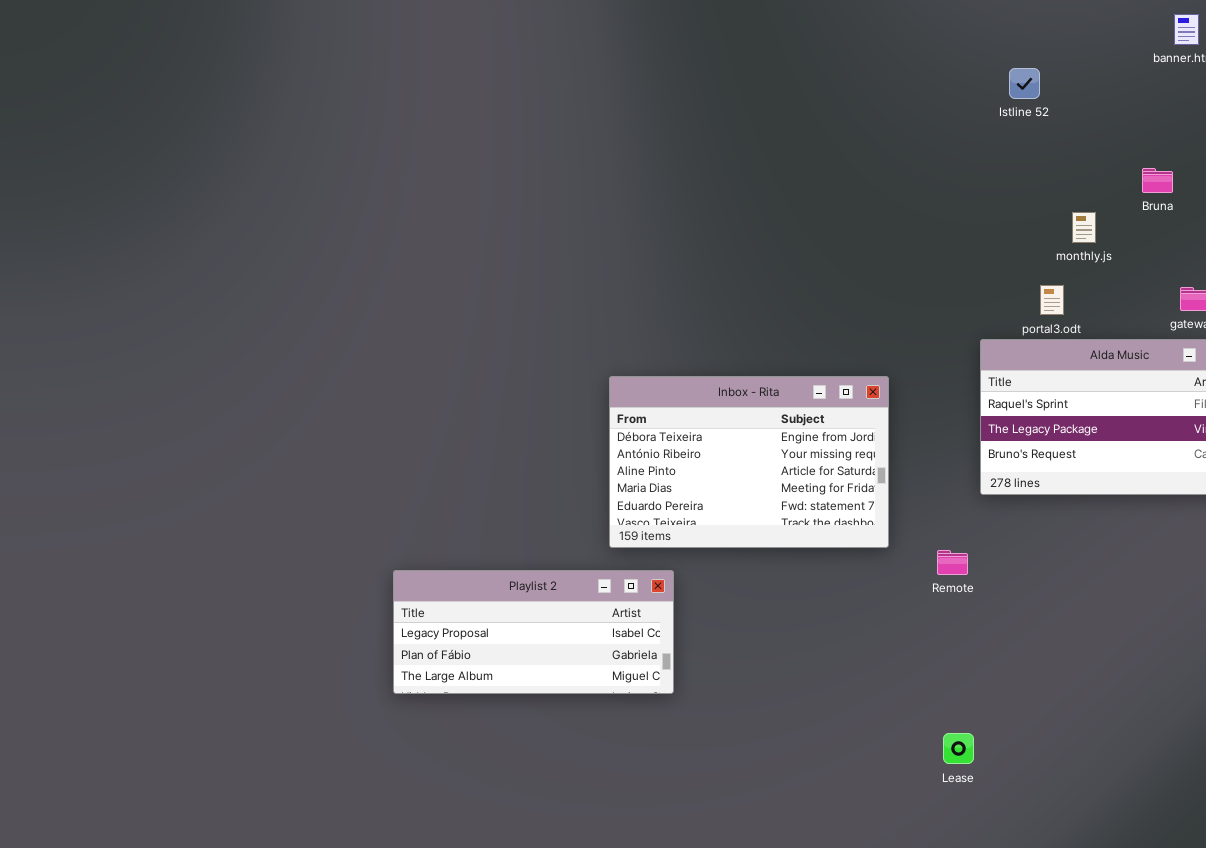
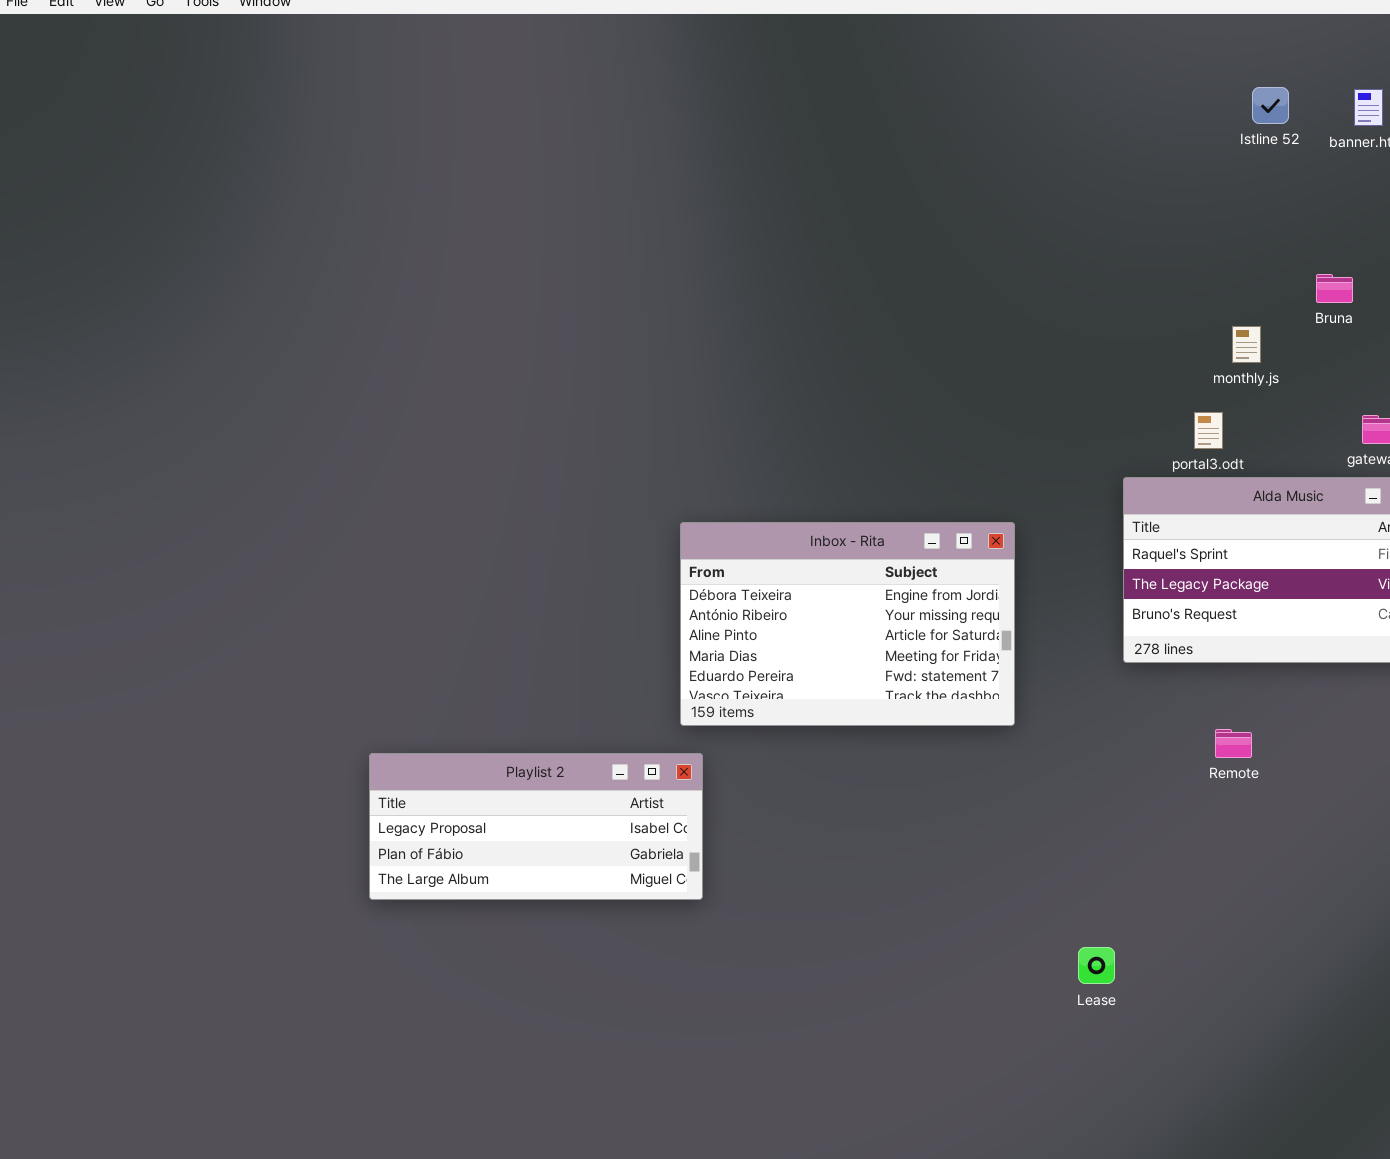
Istline 52: [1009,68,1040,99] -> [1252,87,1289,124], moved
Remote: [937,550,968,575] -> [1215,729,1252,758], moved
Playlist 2: [393,570,674,694] -> [369,753,703,900], moved

